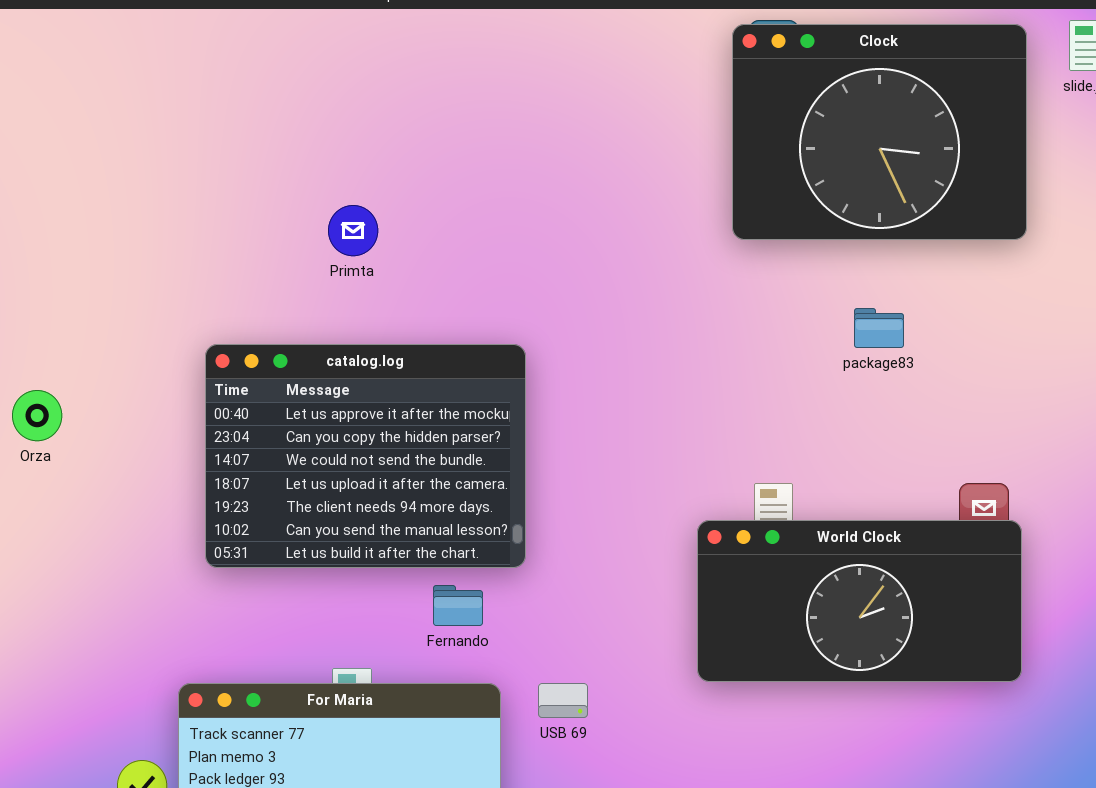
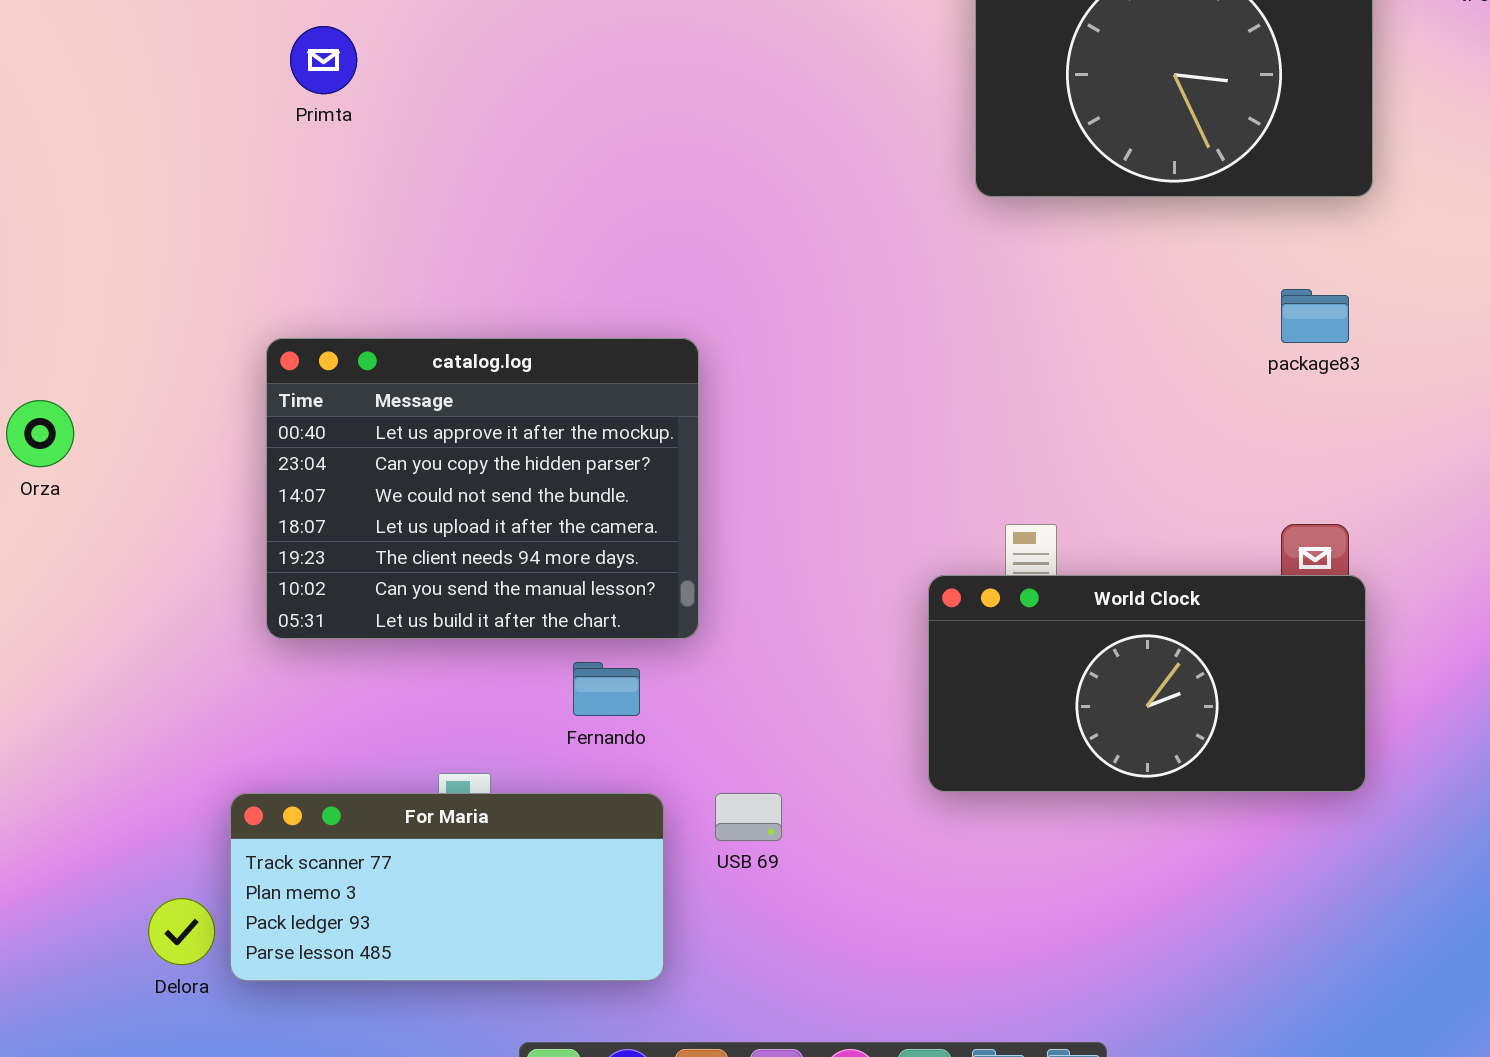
Primta: [328,205,378,256] -> [290,26,357,94], moved
package83: [854,308,904,348] -> [1281,289,1349,343], moved

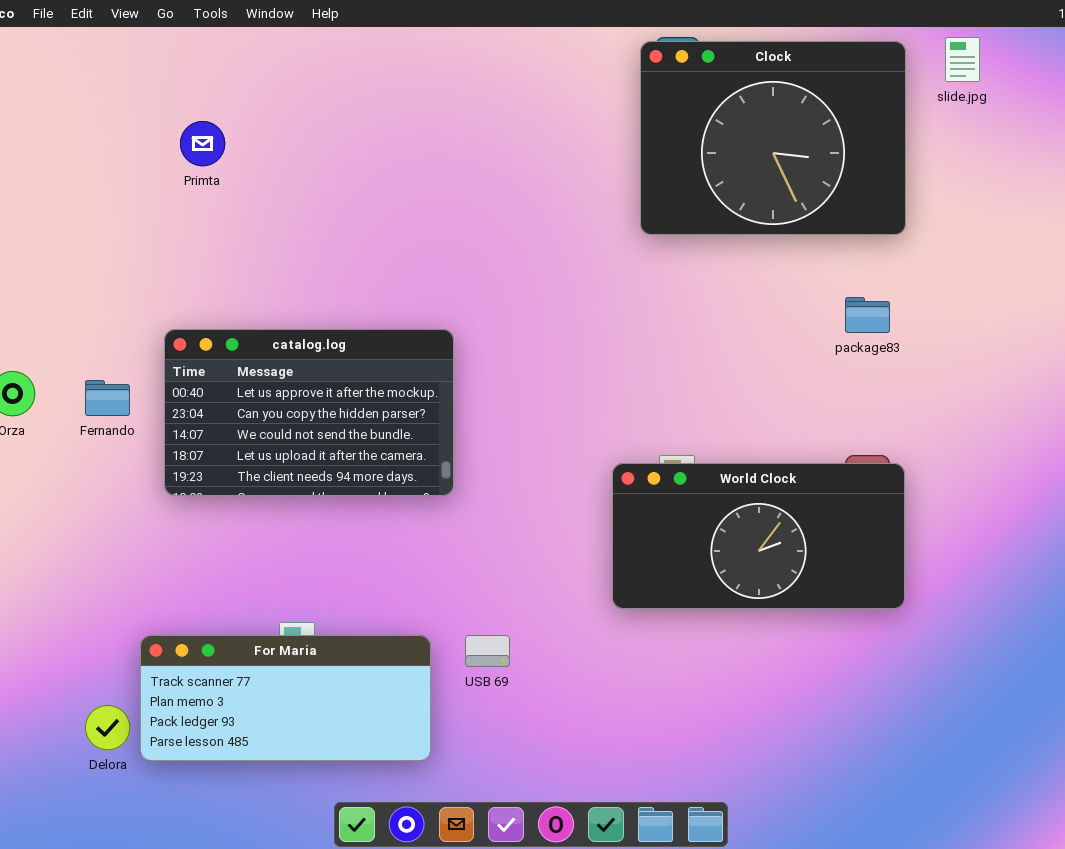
catalog.log: [266,338,699,639] -> [164,329,454,496], resized
World Clock: [928,575,1366,792] -> [612,463,905,609], moved
Fernando: [573,662,640,716] -> [85,380,130,416], moved

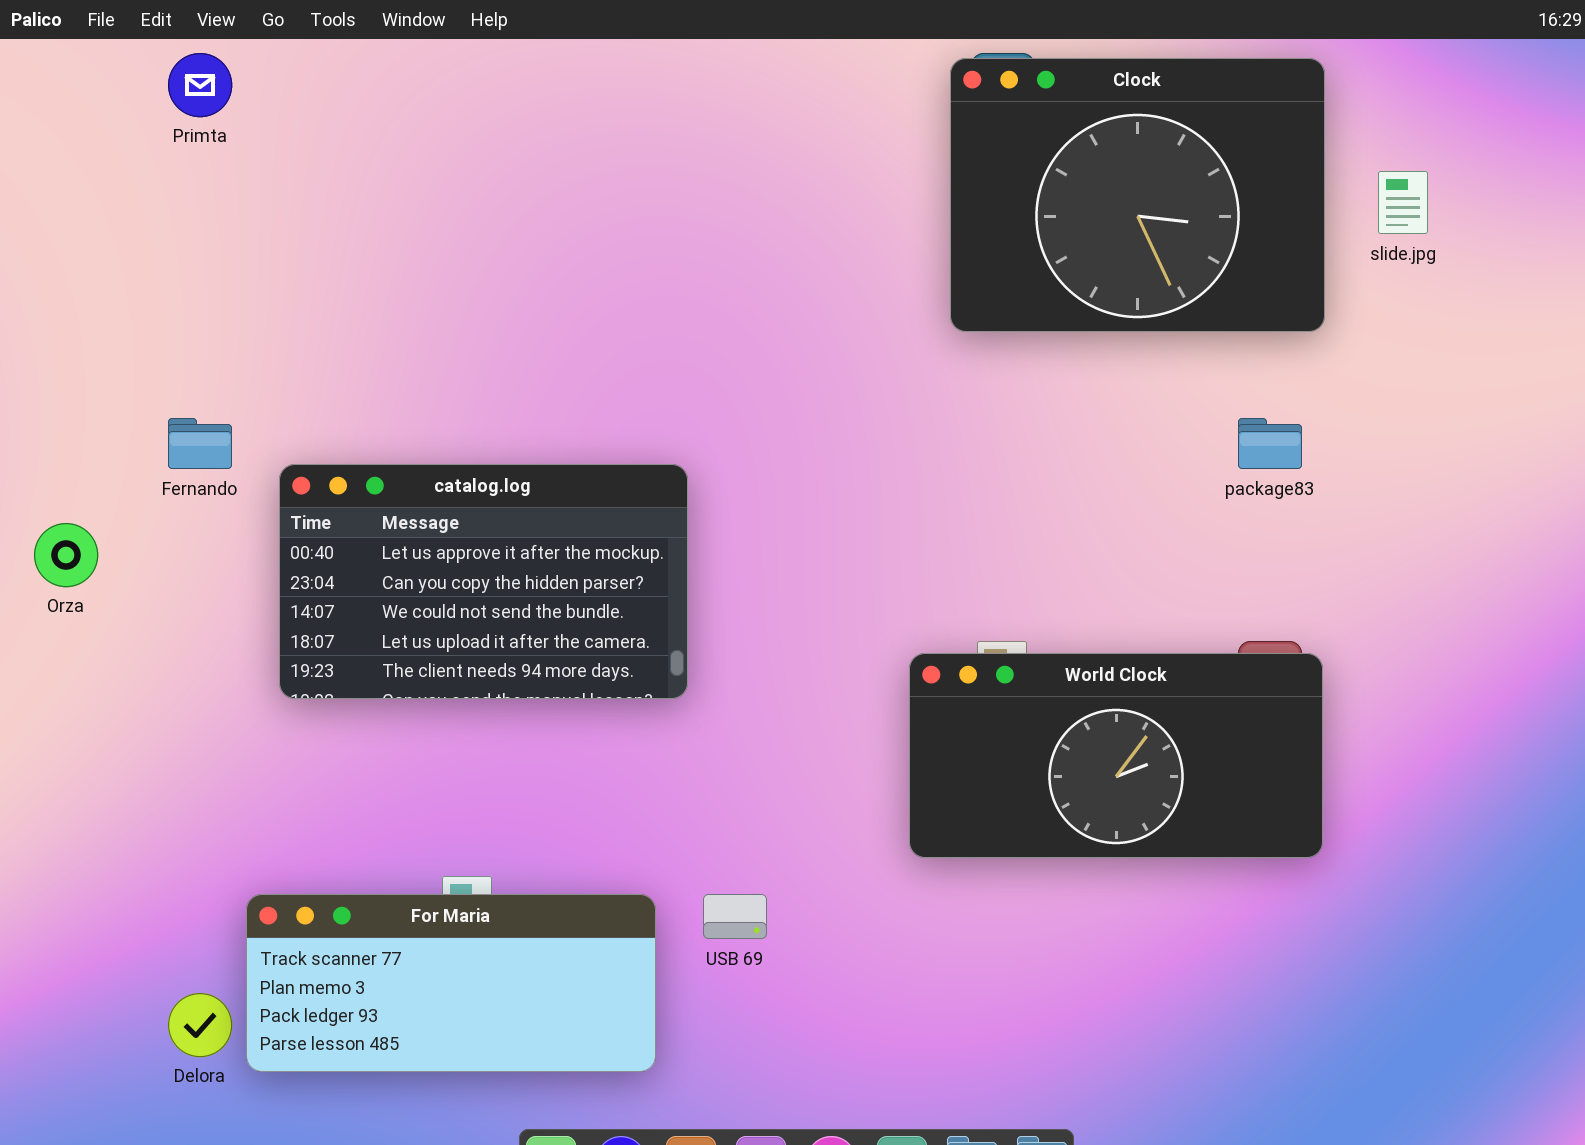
slide.jpg: [945,37,980,82] -> [1378,171,1428,234], moved
Primta: [180,121,225,166] -> [168,53,232,117], moved
Fernando: [85,380,130,416] -> [168,418,232,469], moved

